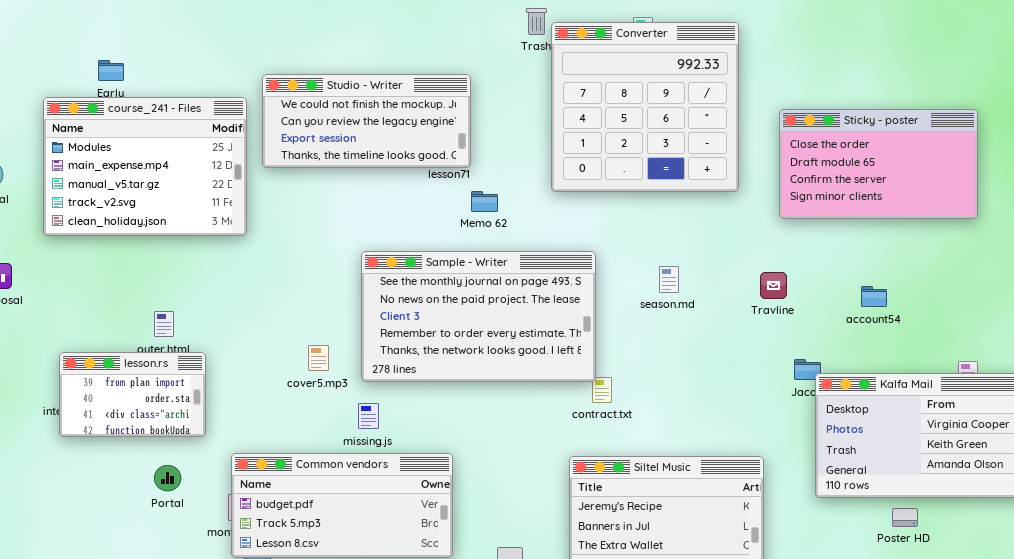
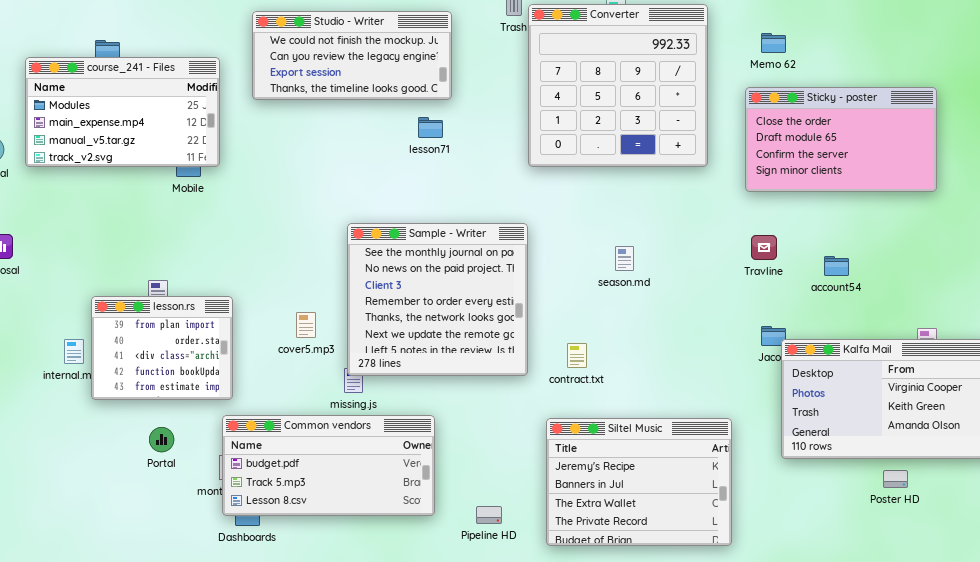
Studio - Writer: [262,74,471,168] -> [252,11,452,100], moved
course_241 - Files: [43,97,247,236] -> [25,57,220,167], moved, resized
Memo 62: [471,191,498,212] -> [761,33,786,53], moved
Sample - Writer: [361,251,596,382] -> [347,223,528,376], resized
season.md: [659,266,679,293] -> [615,246,634,271], moved
Travline: [760,272,787,299] -> [751,235,777,260], moved
lesson.rs: [59,352,206,437] -> [91,296,233,400], moved, resized
Poster HD: [892,508,918,527] -> [883,470,908,488], moved

